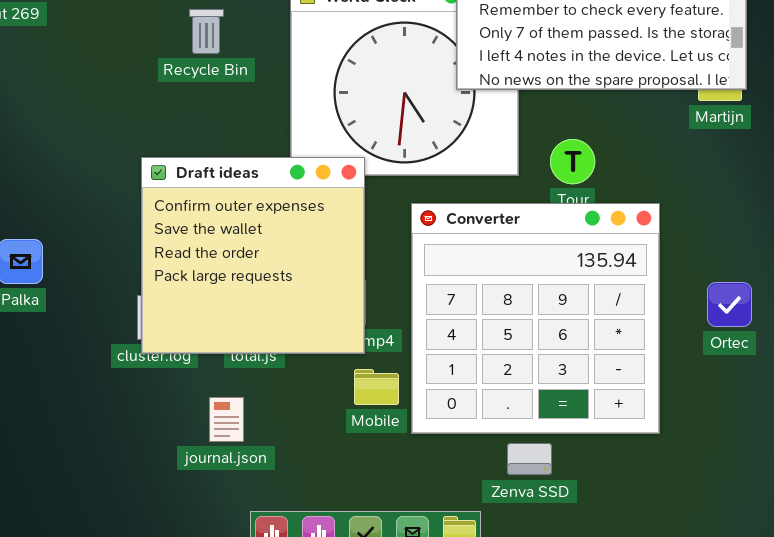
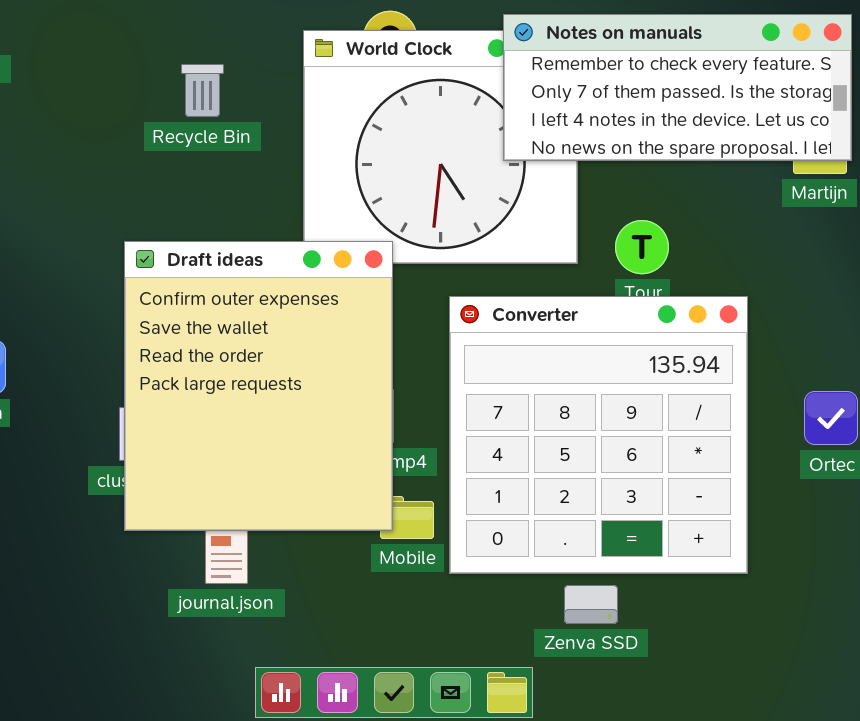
Draft ideas: [141,157,365,354] -> [124,241,393,531], resized

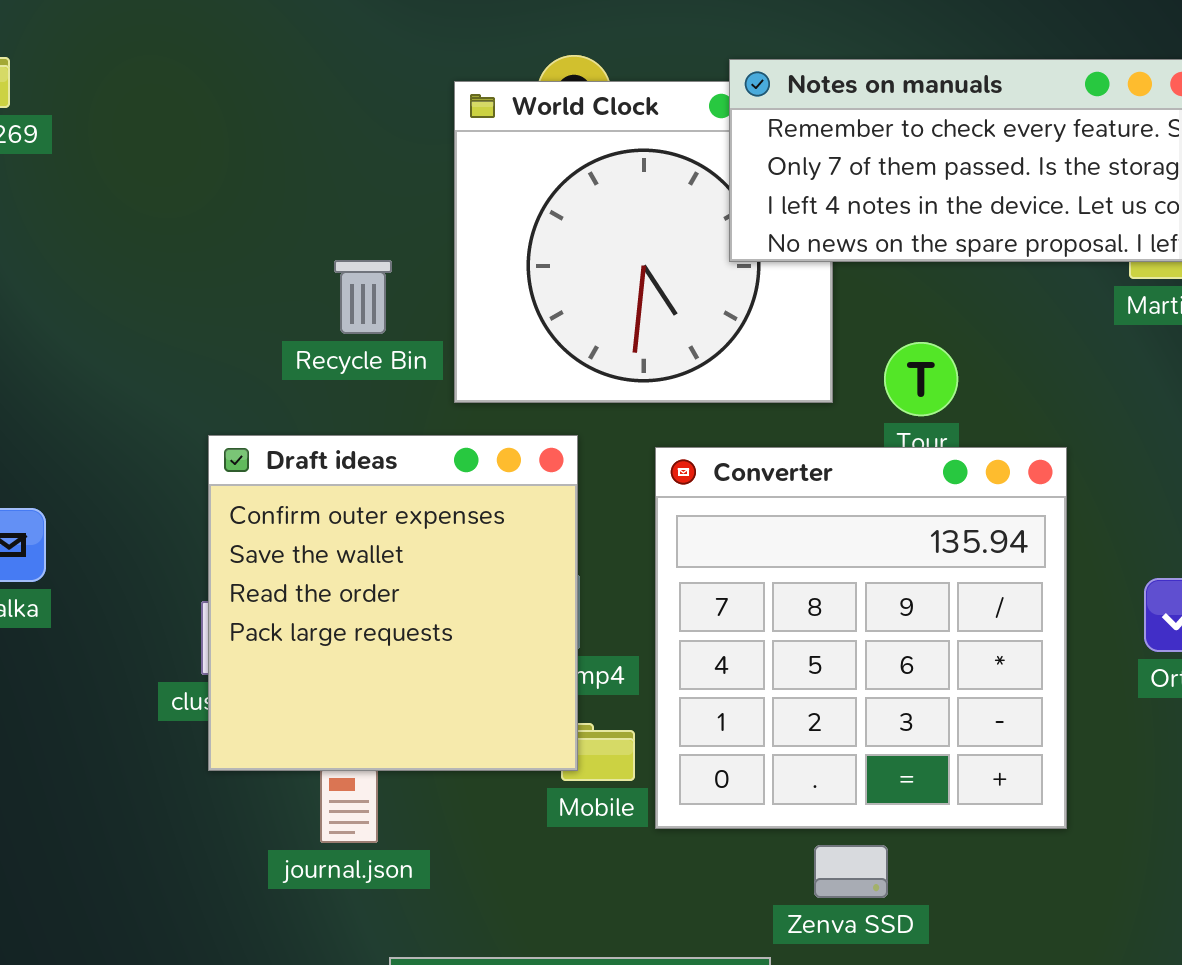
Recycle Bin: [181,64,224,117] -> [334,260,392,334], moved
Draft ideas: [124,241,393,531] -> [208,435,578,771], resized

